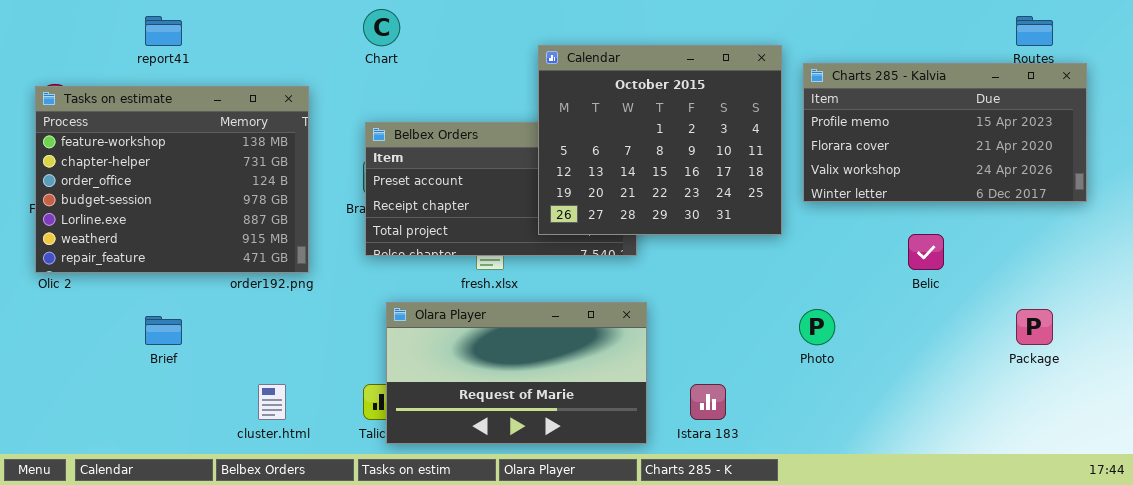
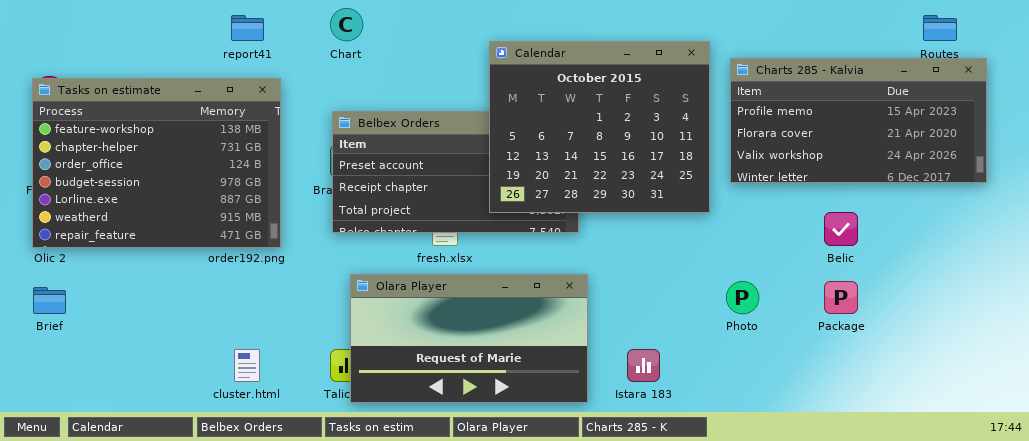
report41: [145,16,182,46] -> [231,15,264,41], moved
Package: [1016,309,1053,345] -> [824,281,858,314], moved
Brief: [145,316,182,345] -> [33,287,66,314], moved

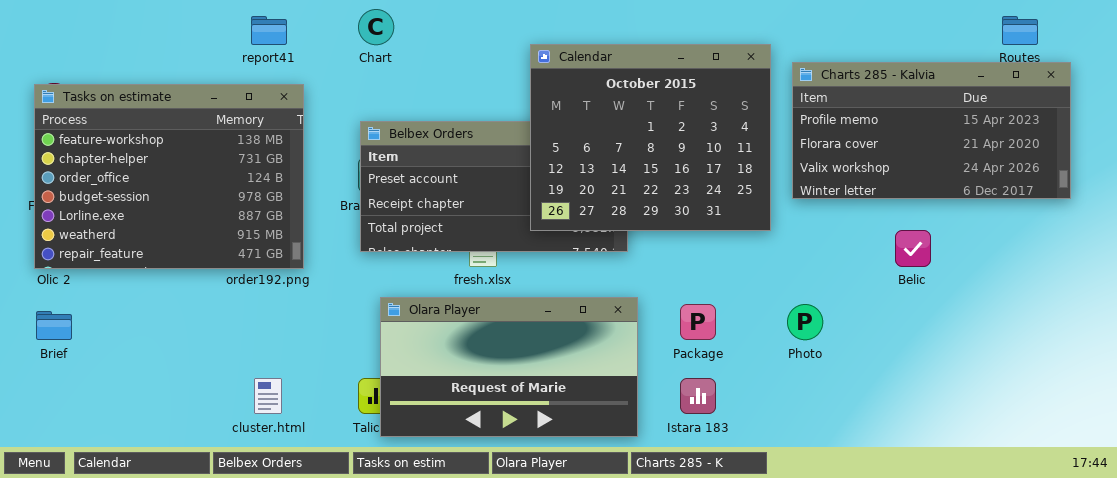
Package: [824,281,858,314] -> [680,304,716,340], moved

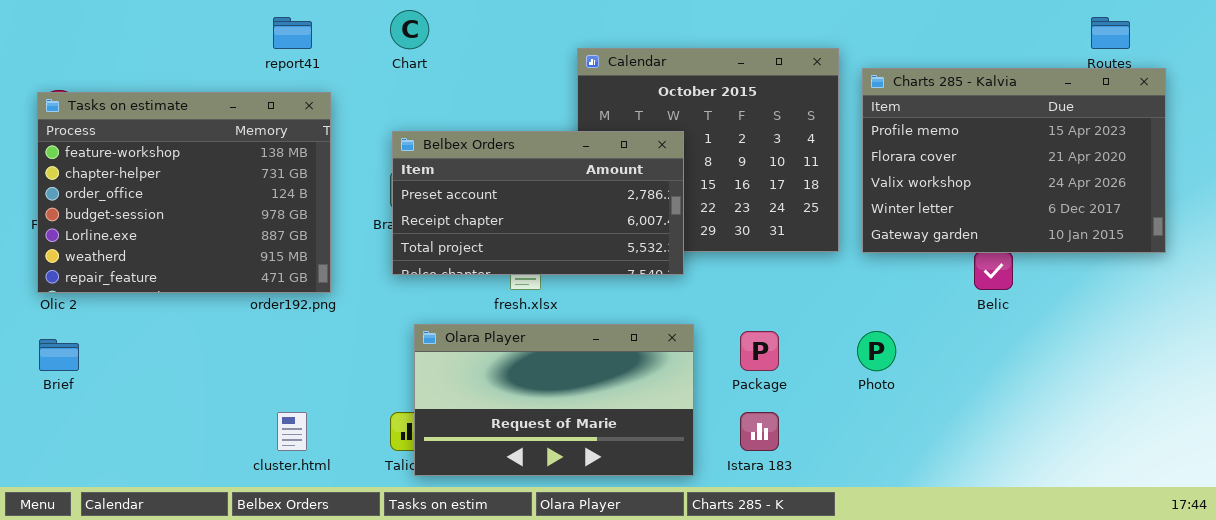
Charts 285 - Kalvia: [792,62,1071,199] -> [862,68,1166,253], resized
Belbex Orders: [360,121,628,252] -> [392,131,684,275], raised

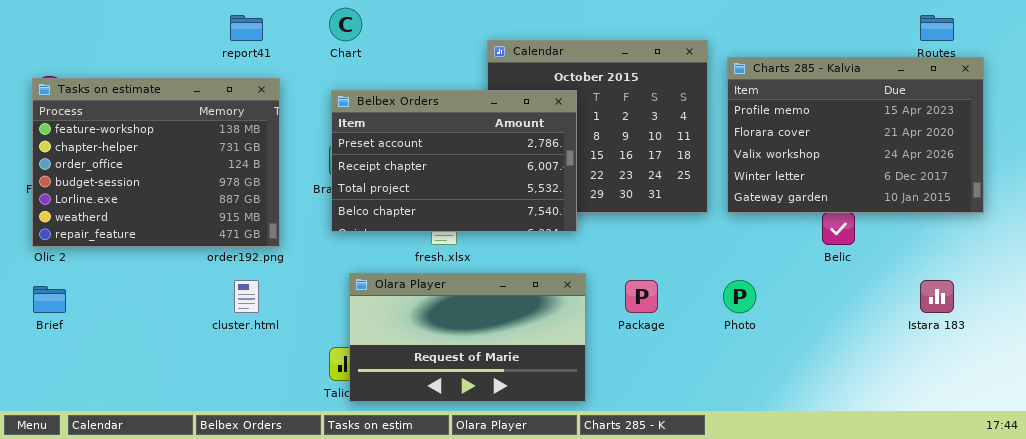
Belbex Orders: [392,131,684,275] -> [331,90,577,232], resized
cluster.html: [277,412,307,451] -> [234,280,259,313], moved
Istara 183: [740,412,779,451] -> [920,280,954,313], moved

